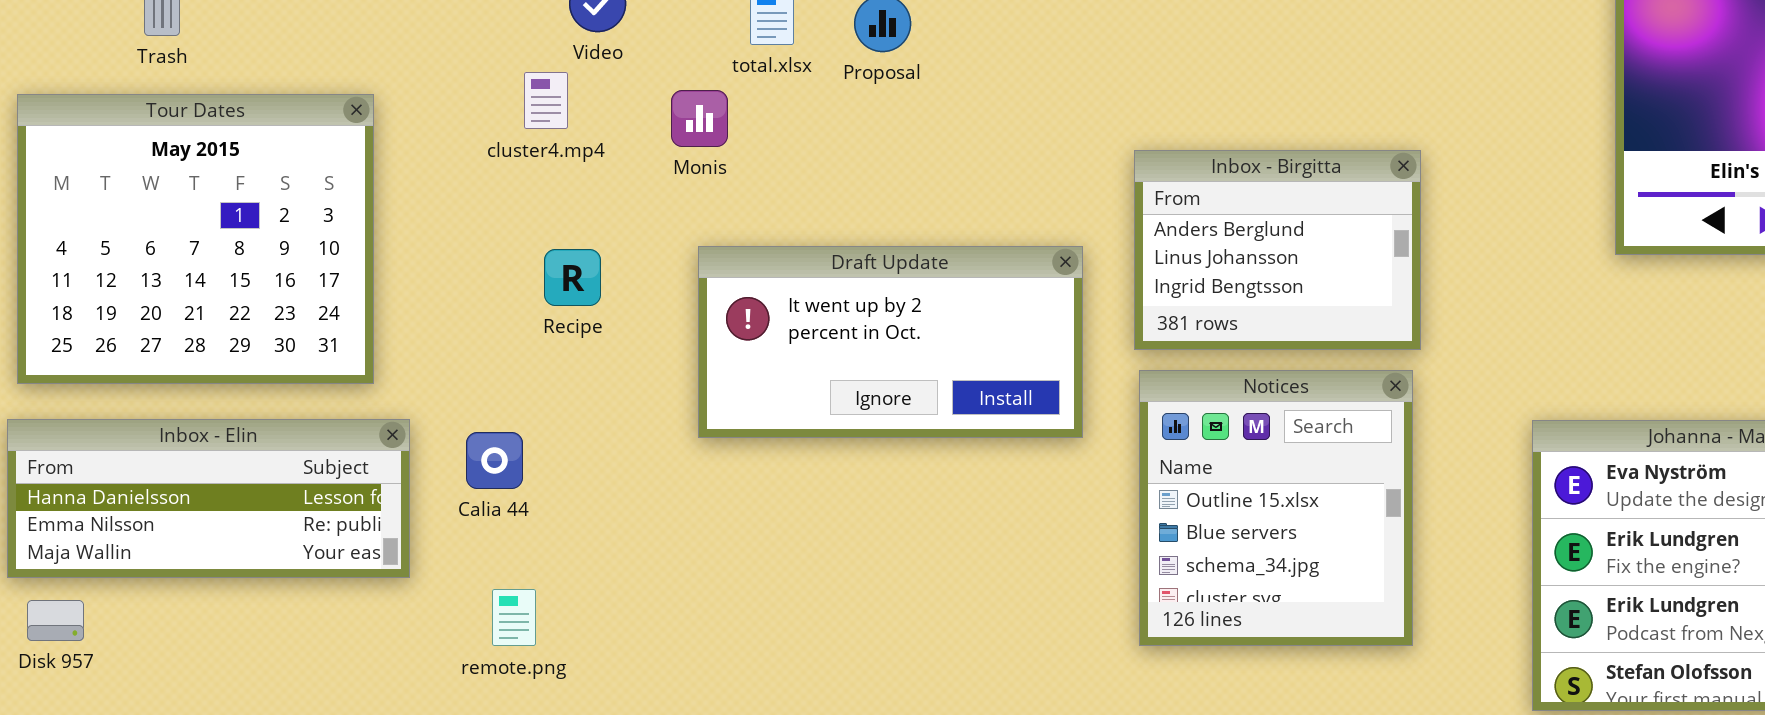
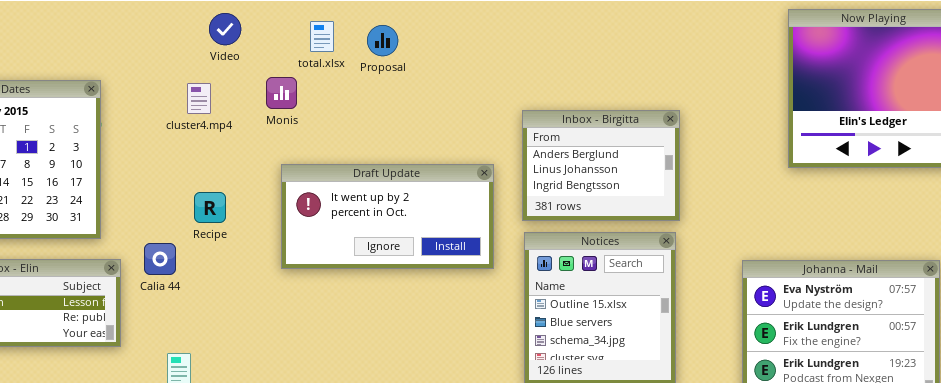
cluster4.mp4: [524,72,568,129] -> [187,83,211,114], moved
Recipe: [544,249,601,306] -> [194,192,226,223], moved
Calia 44: [466,432,523,489] -> [144,243,176,275], moved

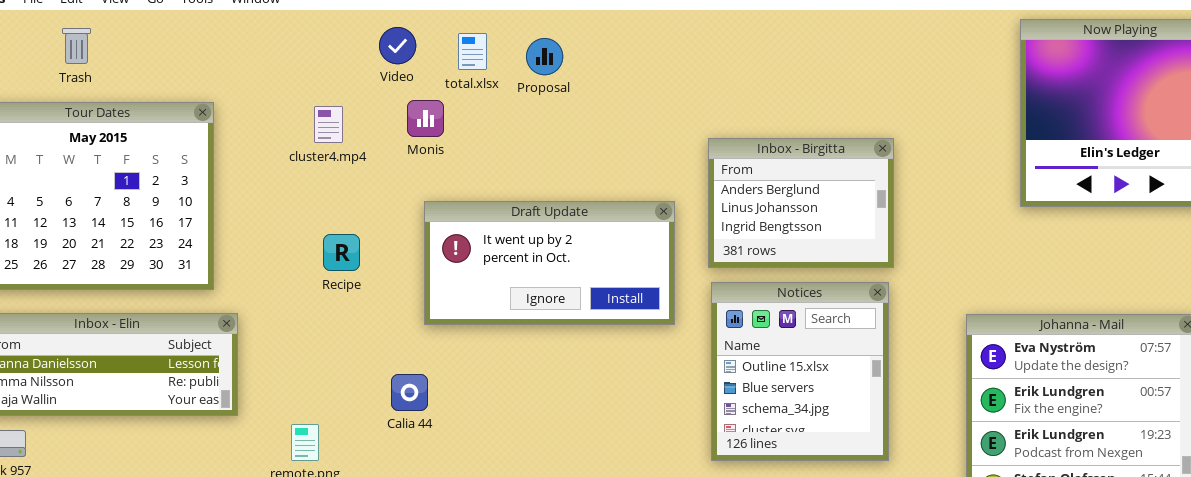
Video: [209,13,241,45] -> [379,27,416,64], moved
Calia 44: [144,243,176,275] -> [391,374,428,411], moved

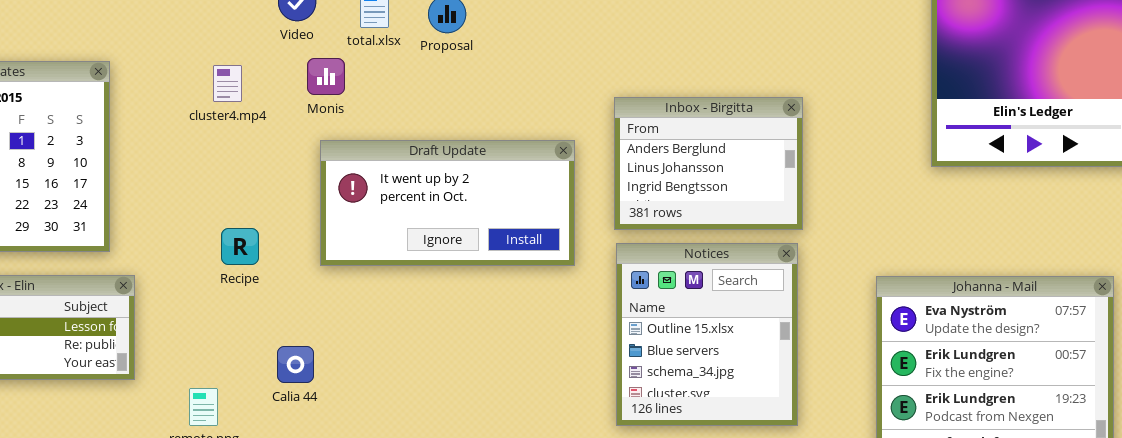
Draft Update: [424,201,675,325] -> [320,140,575,266], moved
Recipe: [323,234,360,271] -> [221,228,259,265], moved
Calia 44: [391,374,428,411] -> [277,346,314,383], moved

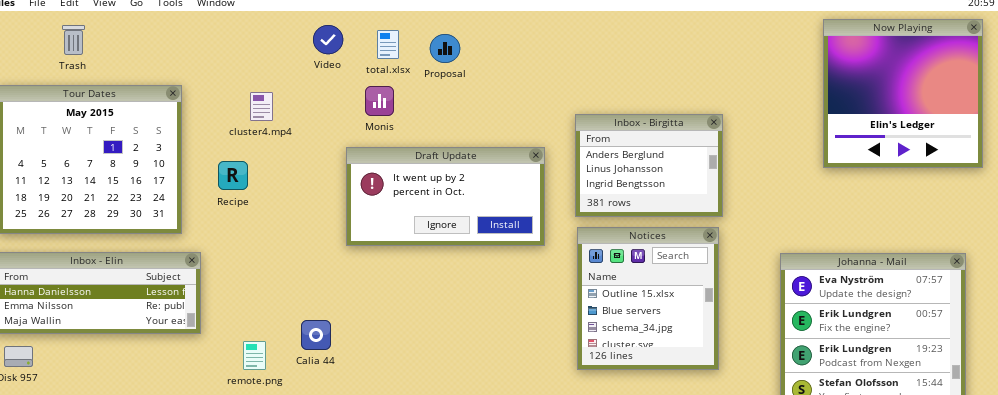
Monis: [307,58,345,95] -> [365,86,394,116], moved
cluster4.mp4: [213,65,242,102] -> [250,92,273,121], moved
Recipe: [221,228,259,265] -> [218,161,248,190], moved
Calia 44: [277,346,314,383] -> [301,320,331,350], moved

